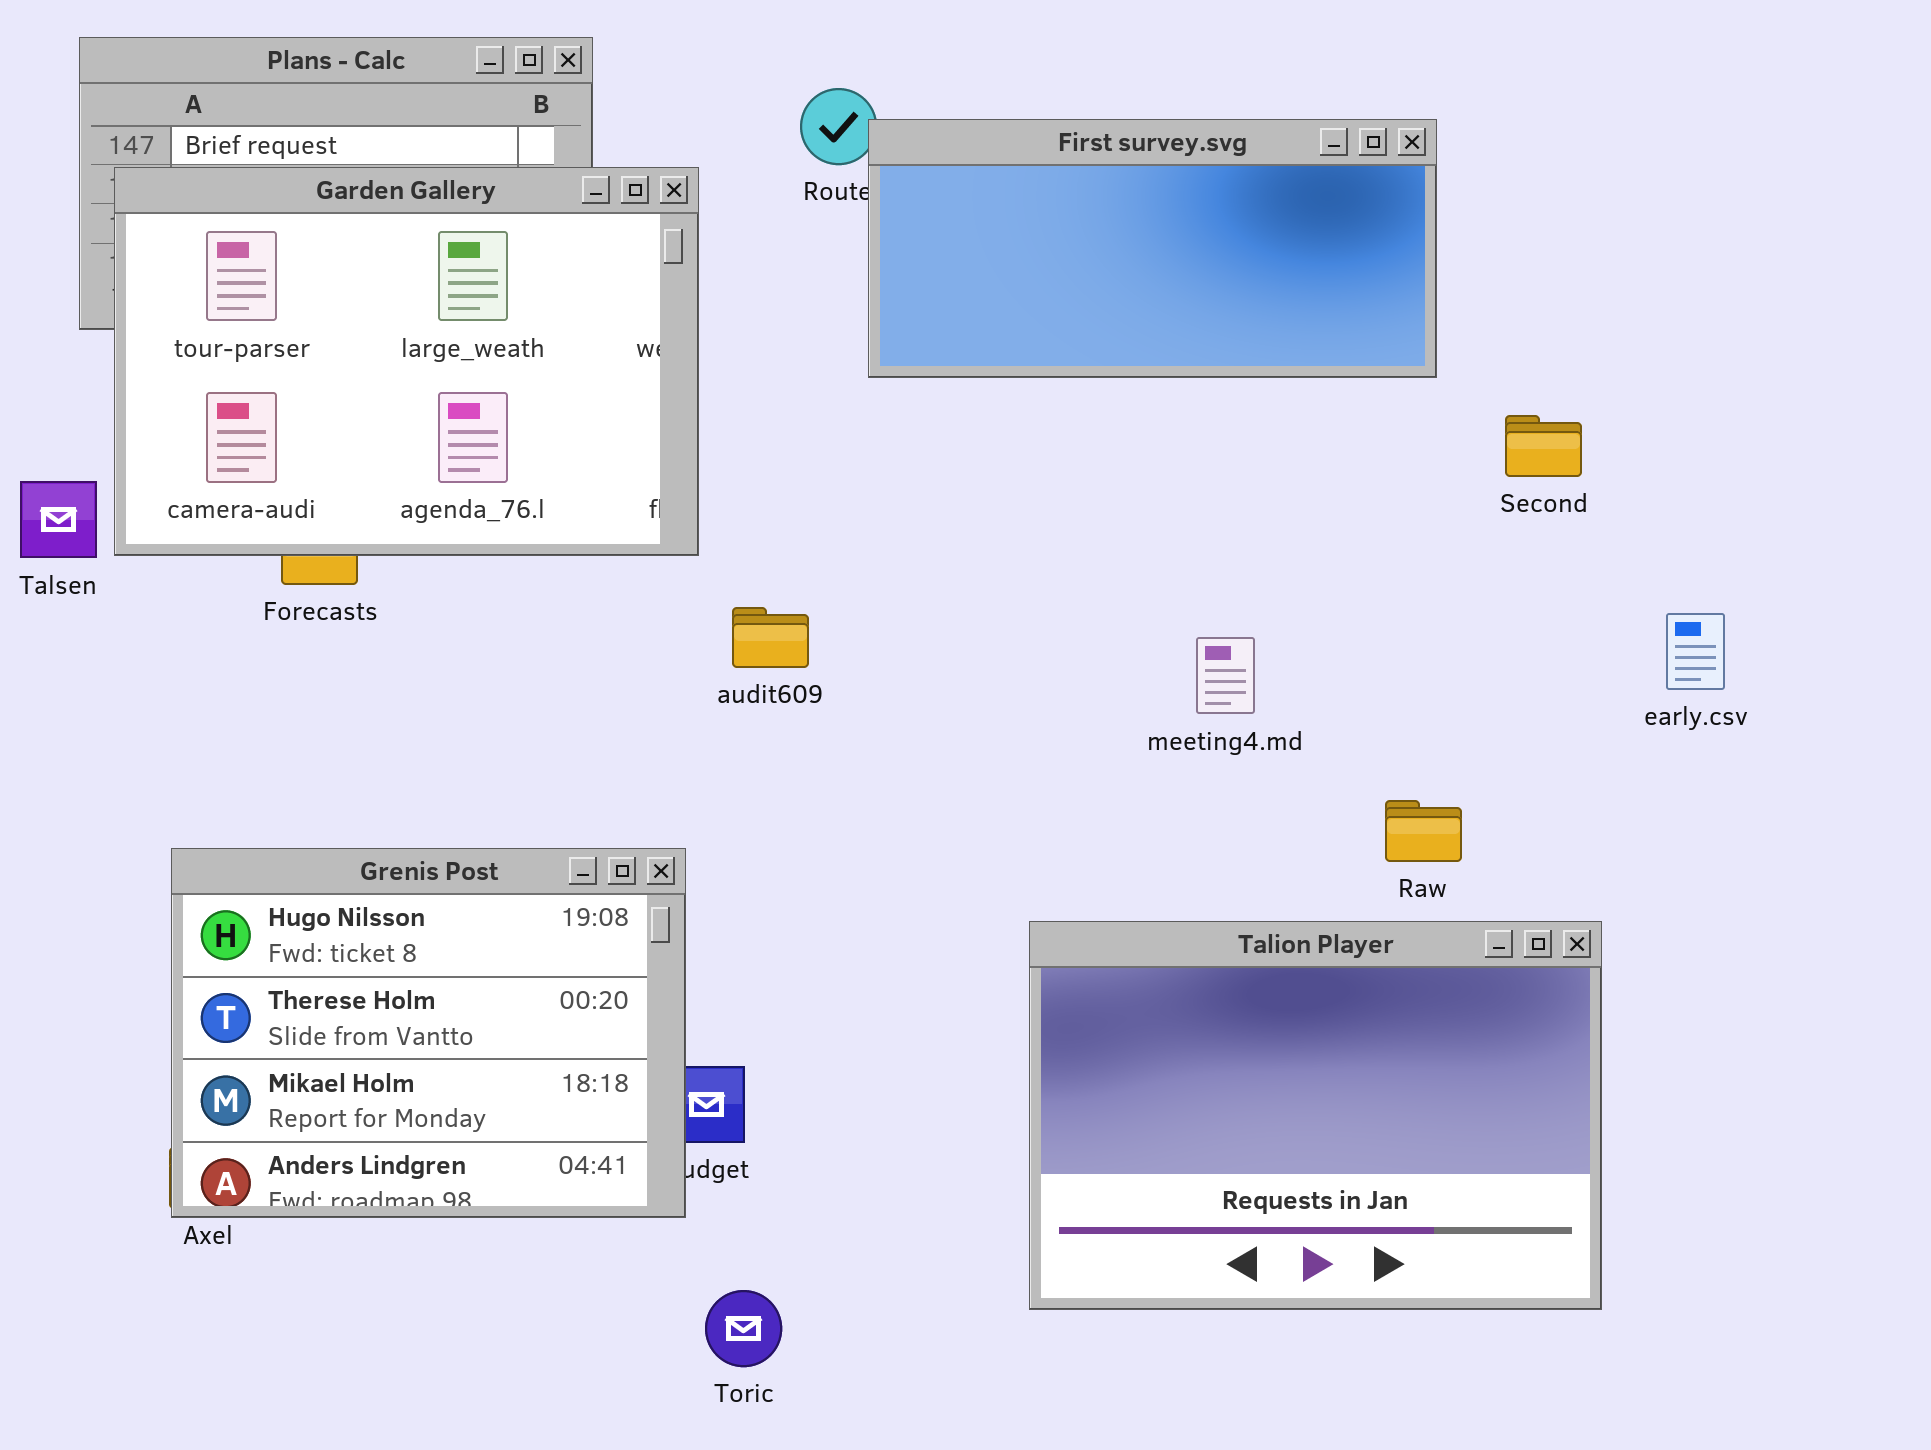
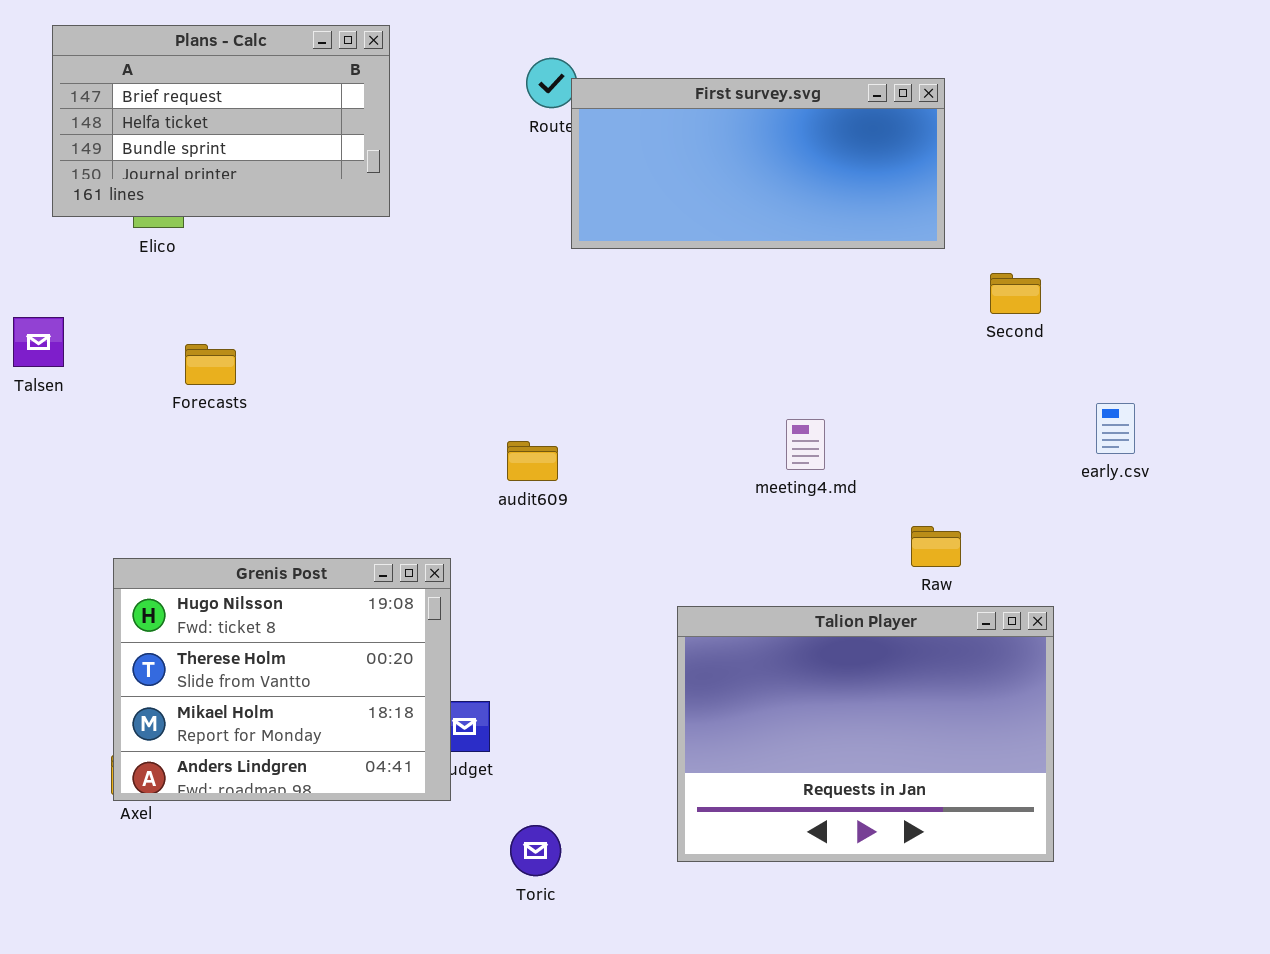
Garden Gallery: [114,167,699,556] -> none, closed
audit609: [732,607,809,668] -> [507,441,558,481], moved
Toric: [705,1290,782,1367] -> [510,825,561,876], moved

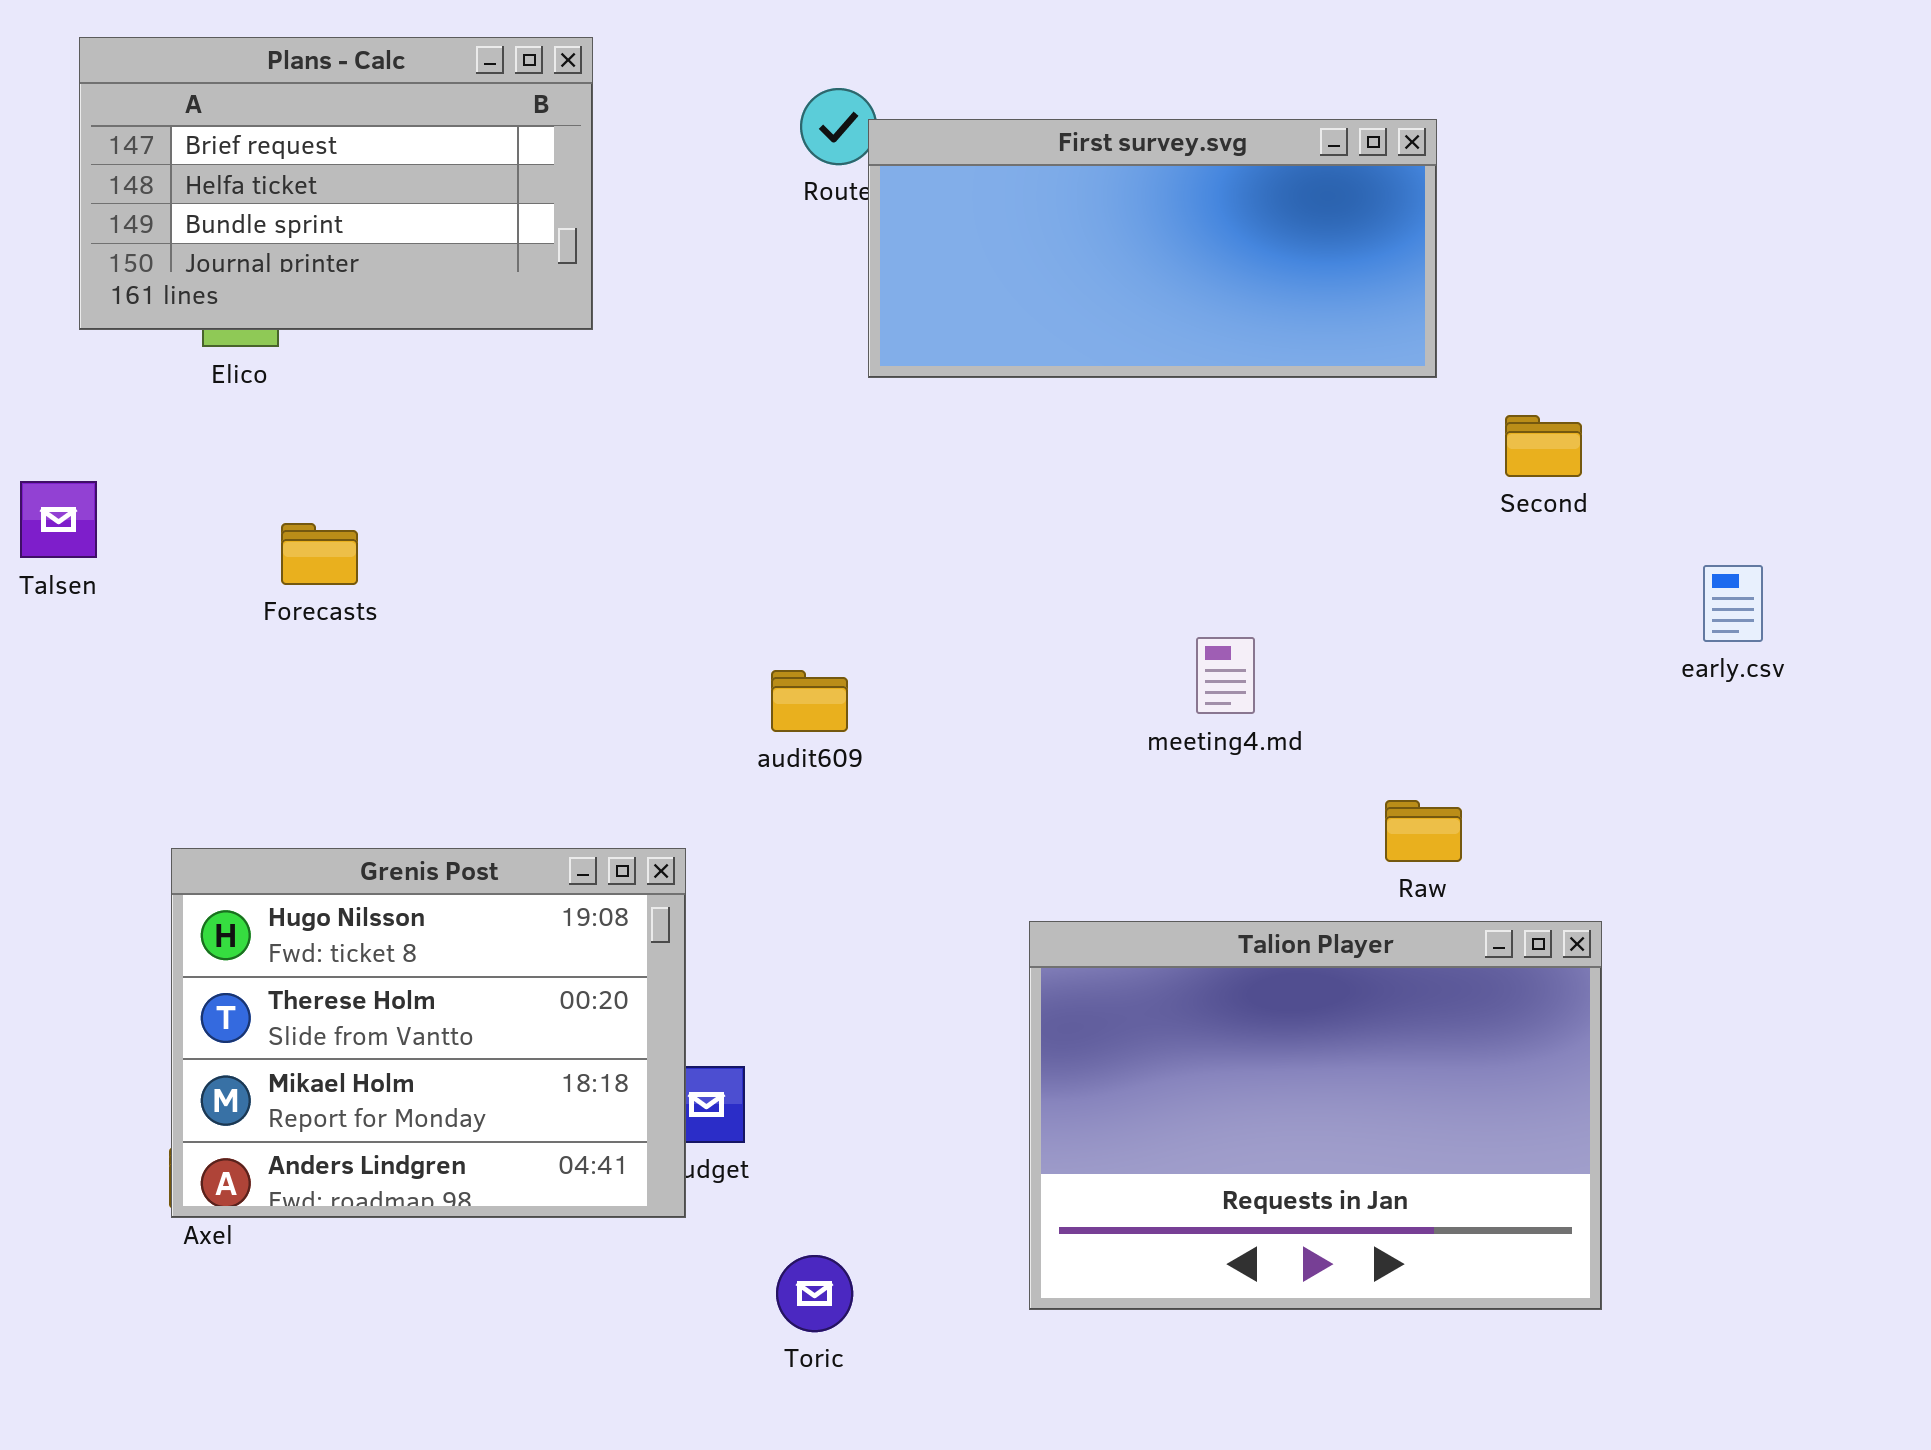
early.csv: [1096,403,1135,454] -> [1703,565,1763,642], moved

